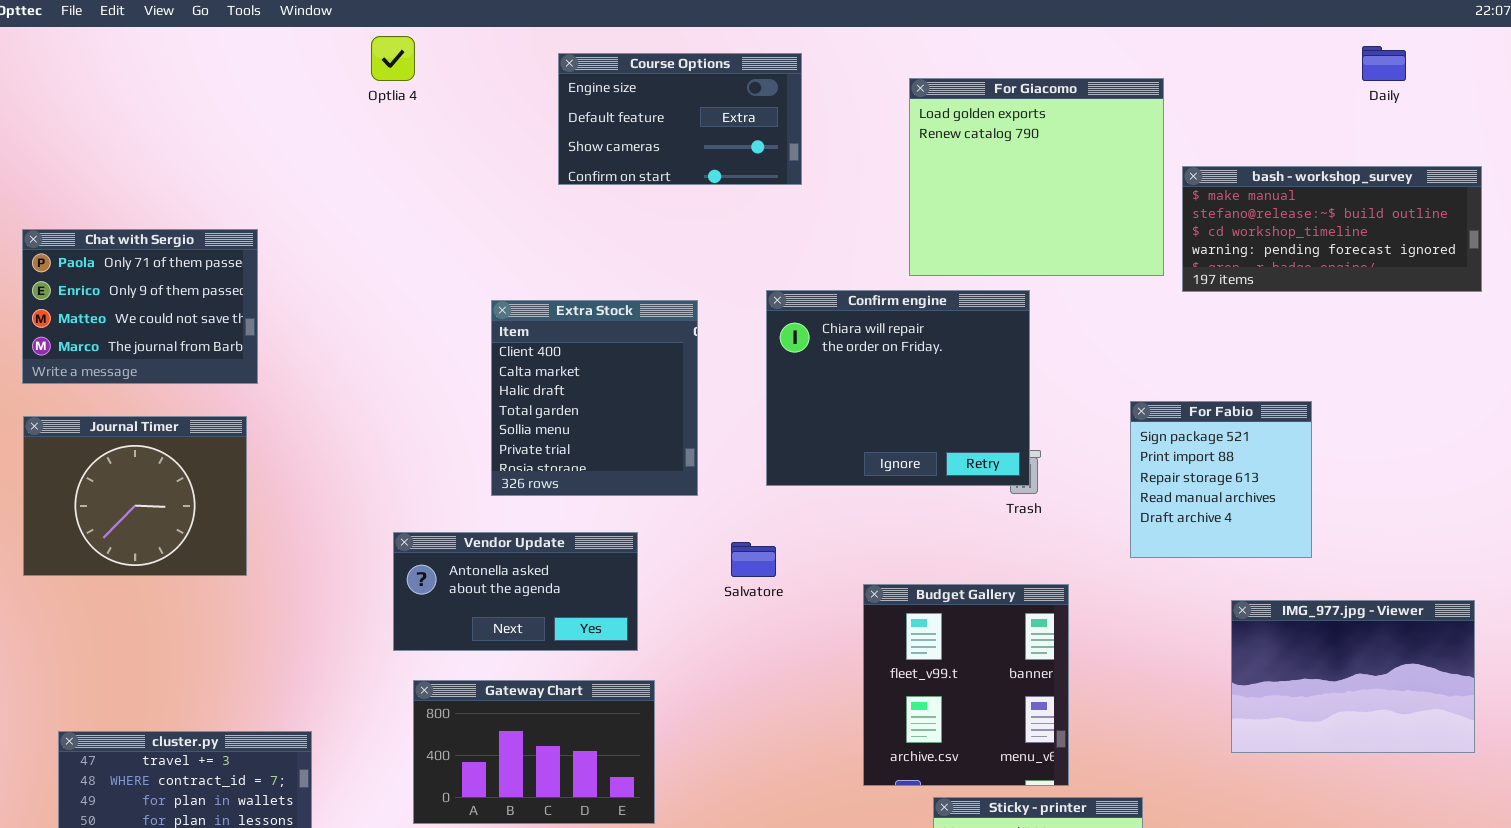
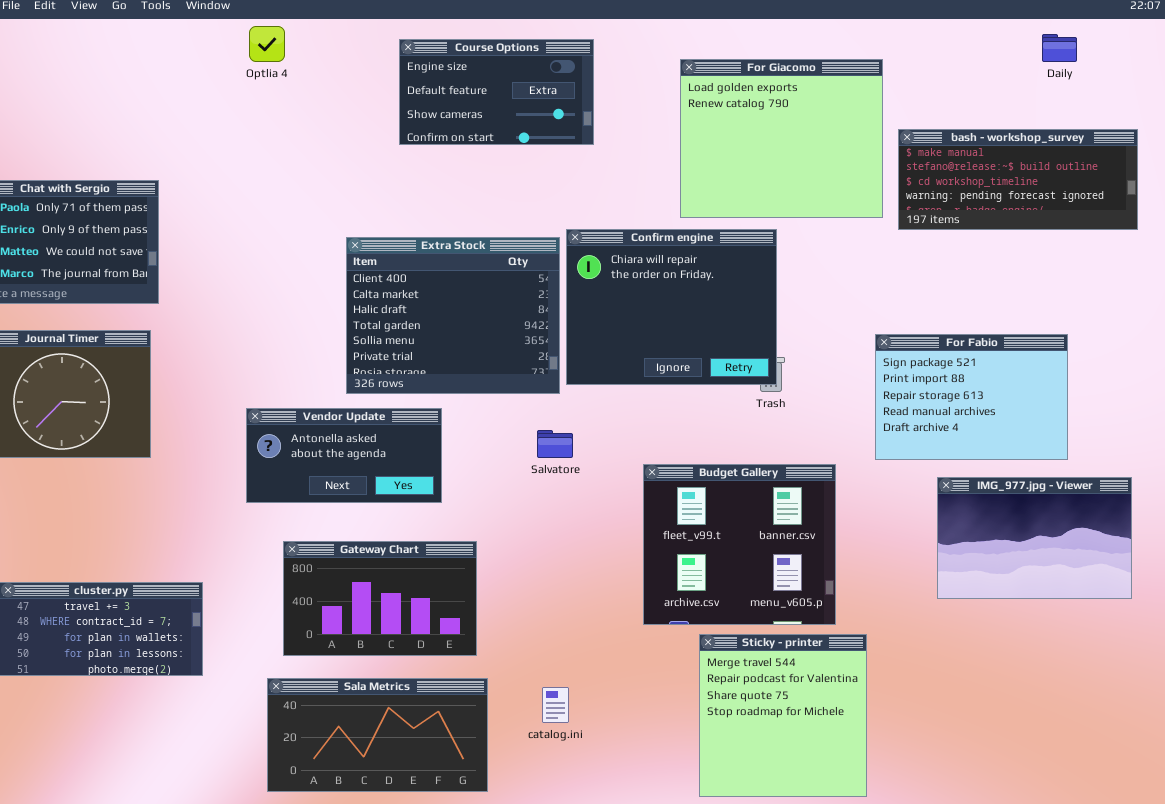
Extra Stock: [491,300,698,496] -> [346,237,560,394], resized
For Fabio: [1130,401,1312,558] -> [875,334,1068,460], moved, resized
Vendor Update: [393,532,638,651] -> [246,408,442,503], moved
Budget Gallery: [863,584,1069,786] -> [643,464,836,625], resized

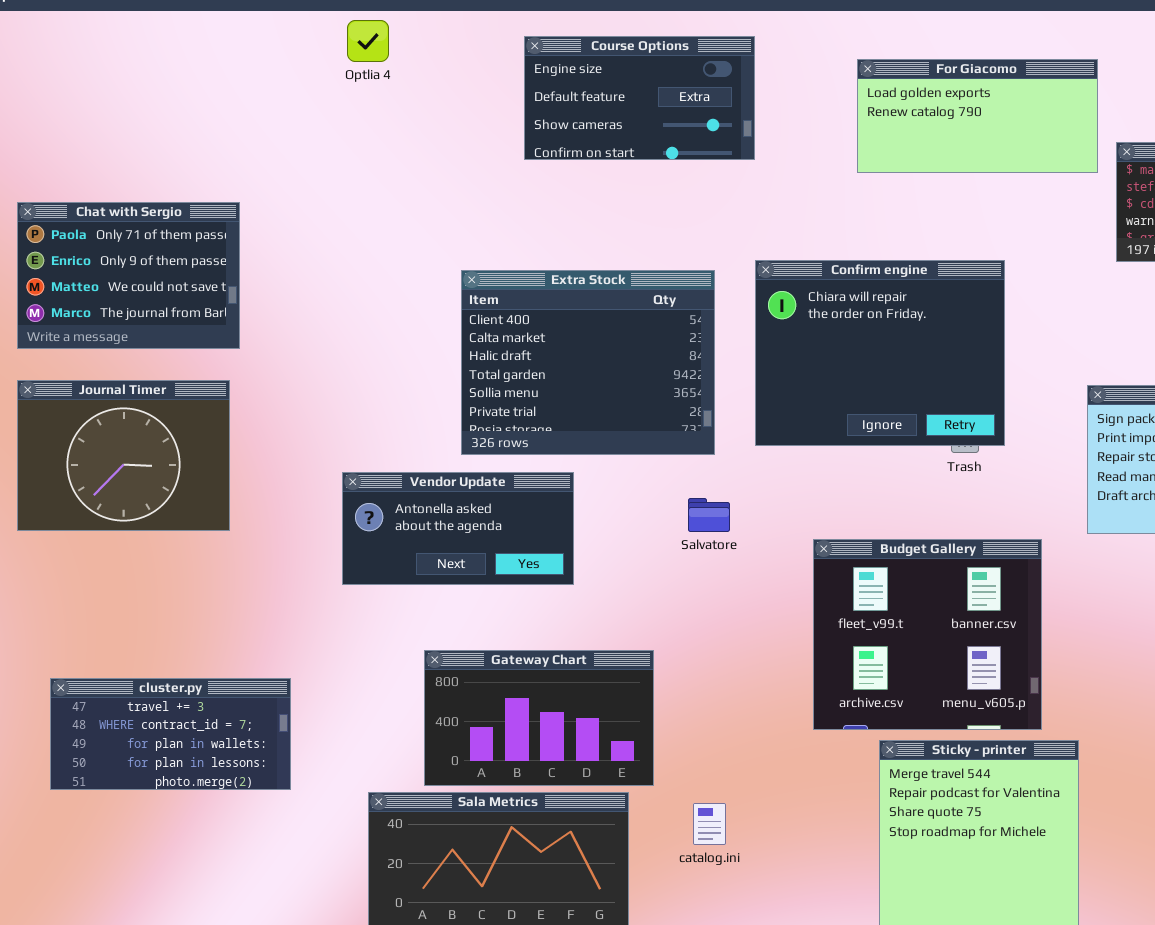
For Giacomo: [680,59,883,218] -> [857,59,1098,173], resized
Confirm engine: [566,229,777,385] -> [755,260,1005,446], moved
Gateway Chart: [283,541,477,656] -> [424,650,654,786], moved

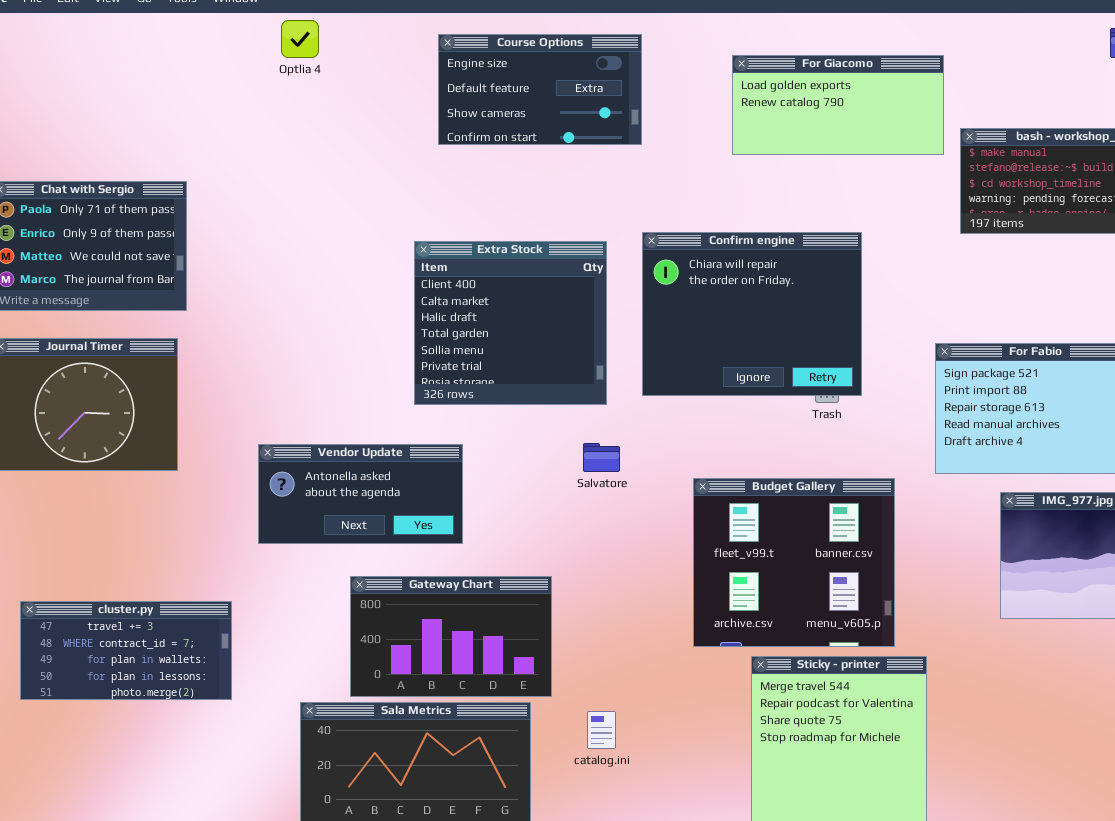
Extra Stock: [461,270,715,455] -> [414,241,607,405], resized
Vendor Update: [342,472,574,585] -> [258,444,463,544], moved

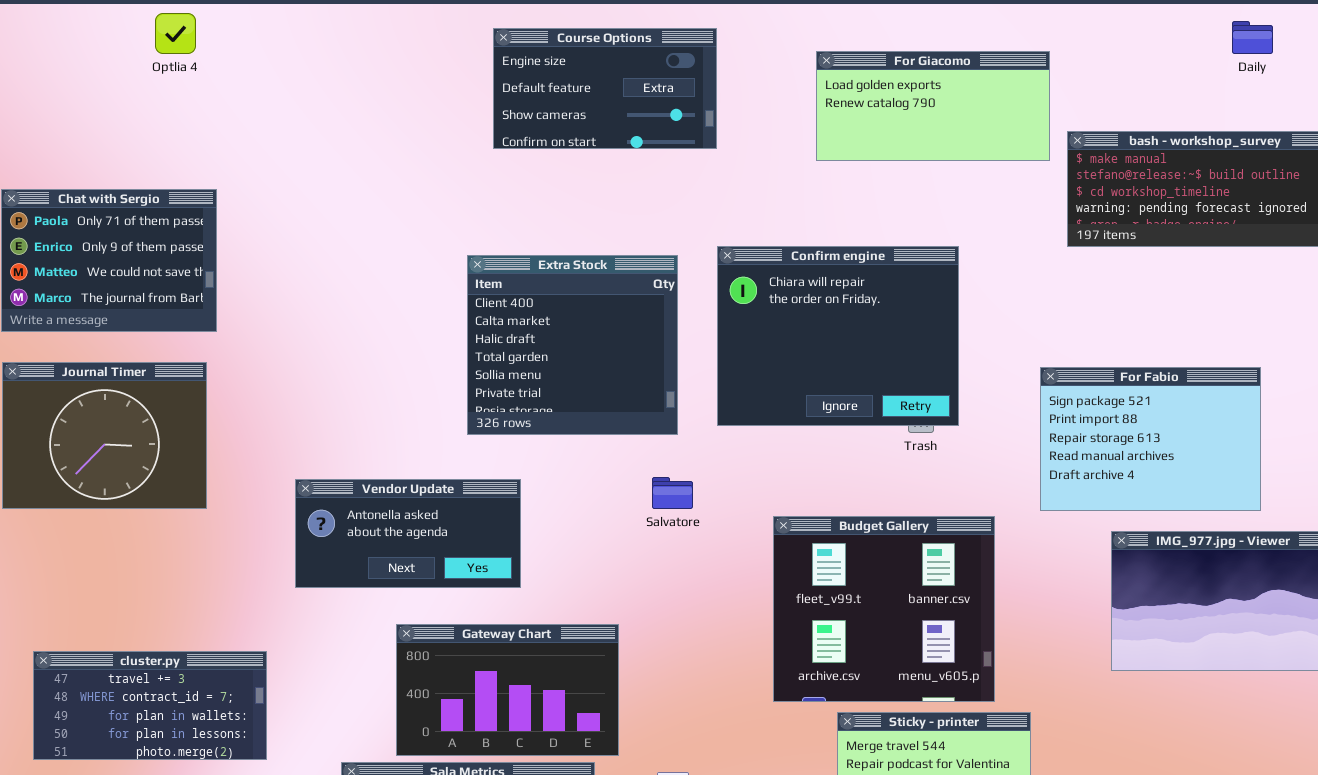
Optlia 4: [281,20,319,58] -> [155,13,196,54], moved

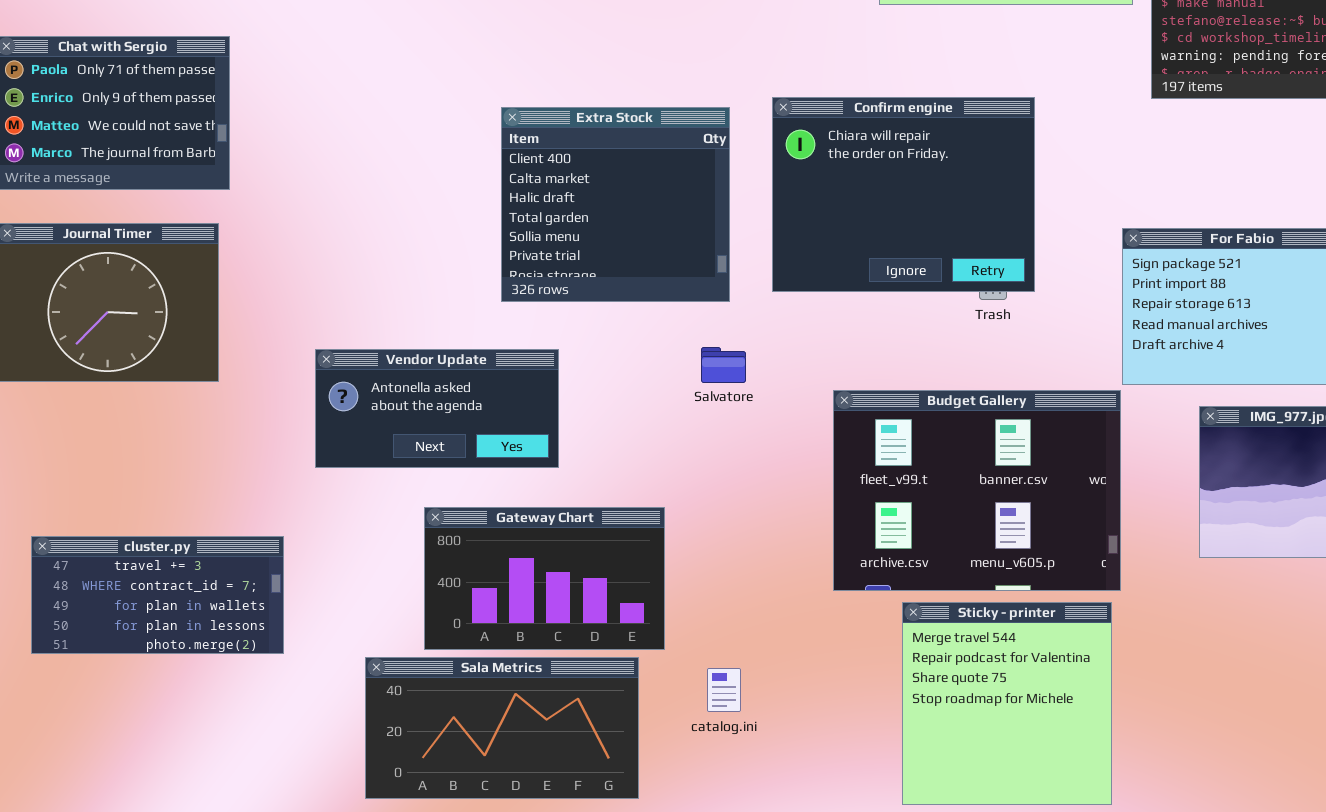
Budget Gallery: [773,516,995,702] -> [833,390,1121,591], resized

